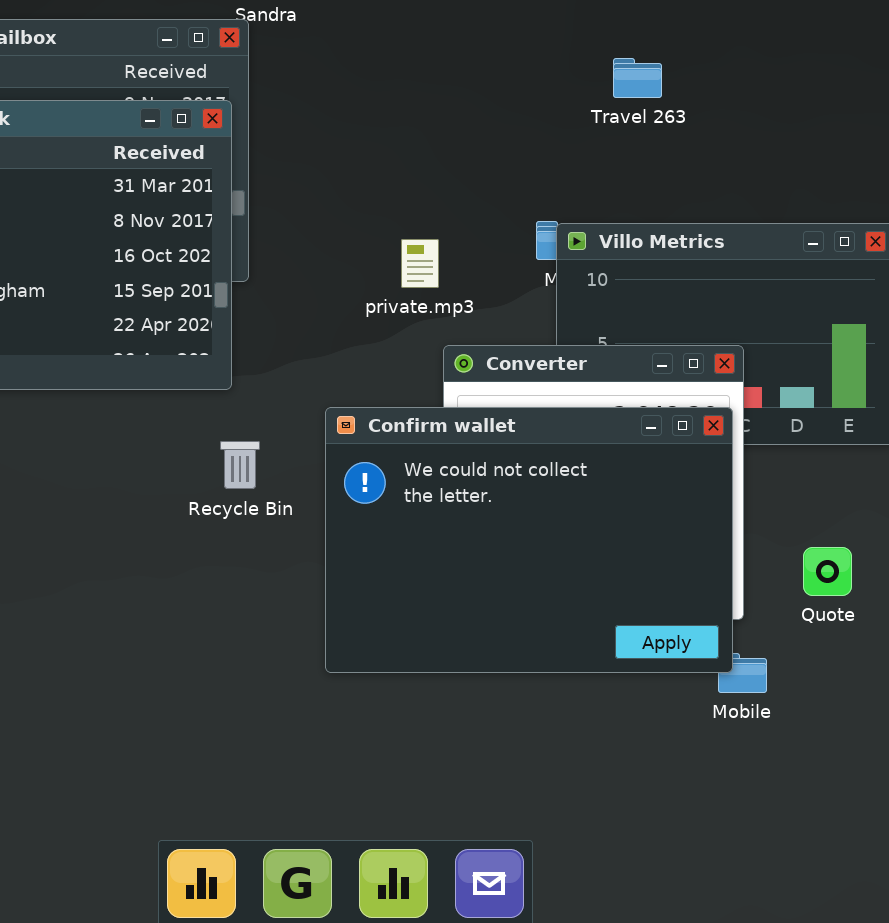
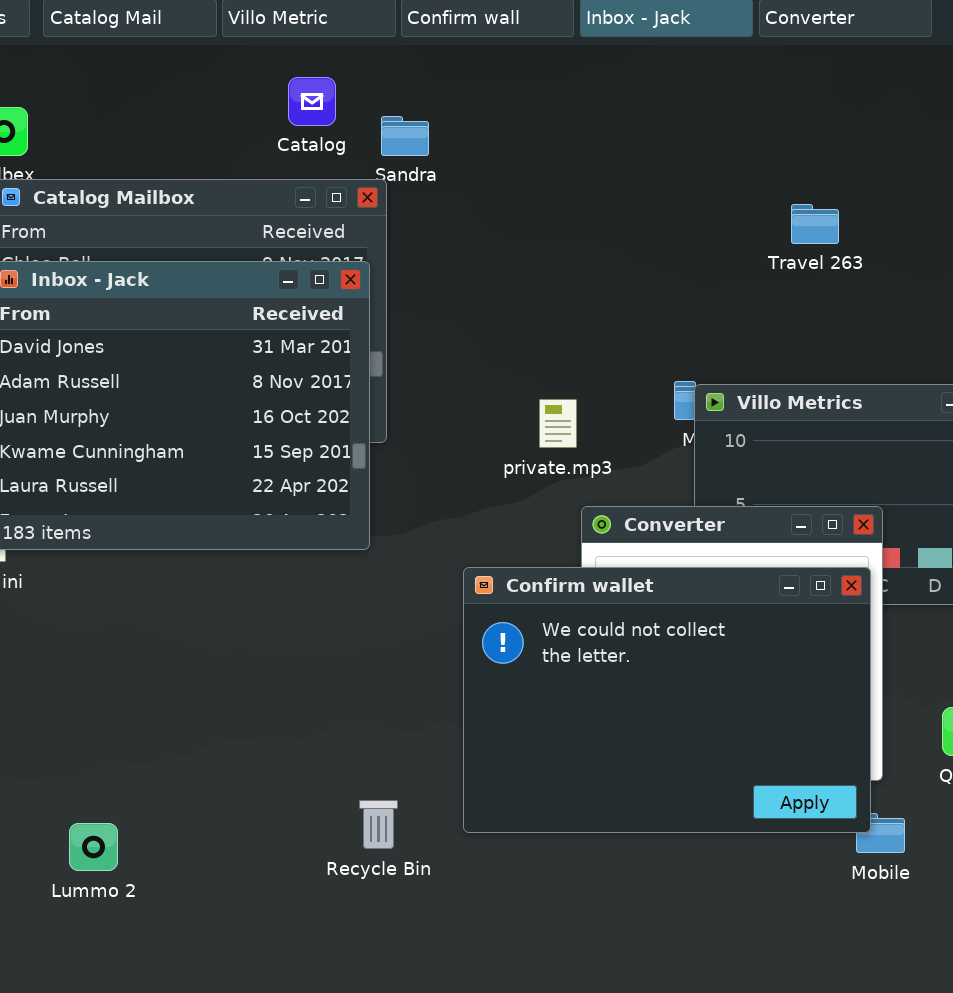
Travel 263: [613,58,662,98] -> [791,204,839,244], moved
Recycle Bin: [220,441,260,489] -> [359,800,398,849], moved

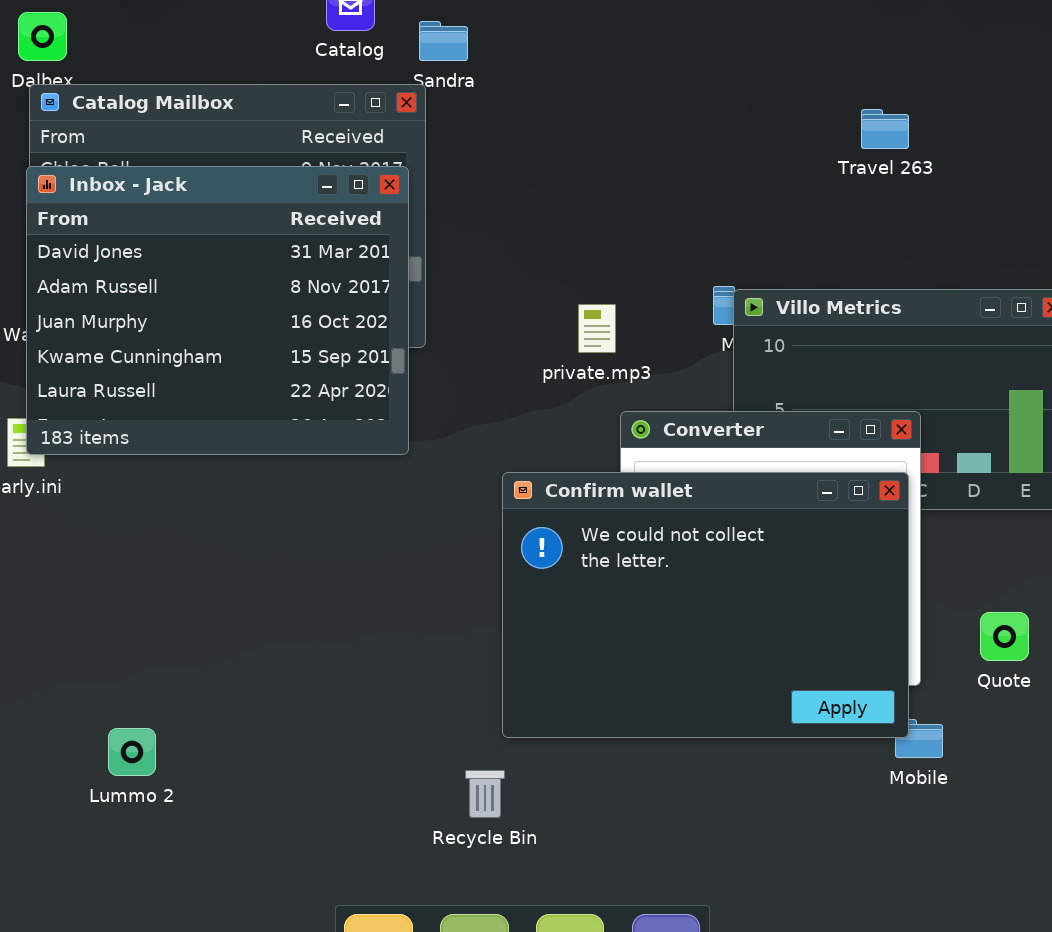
Travel 263: [791,204,839,244] -> [861,109,909,149], moved
Recycle Bin: [359,800,398,849] -> [465,770,505,818], moved

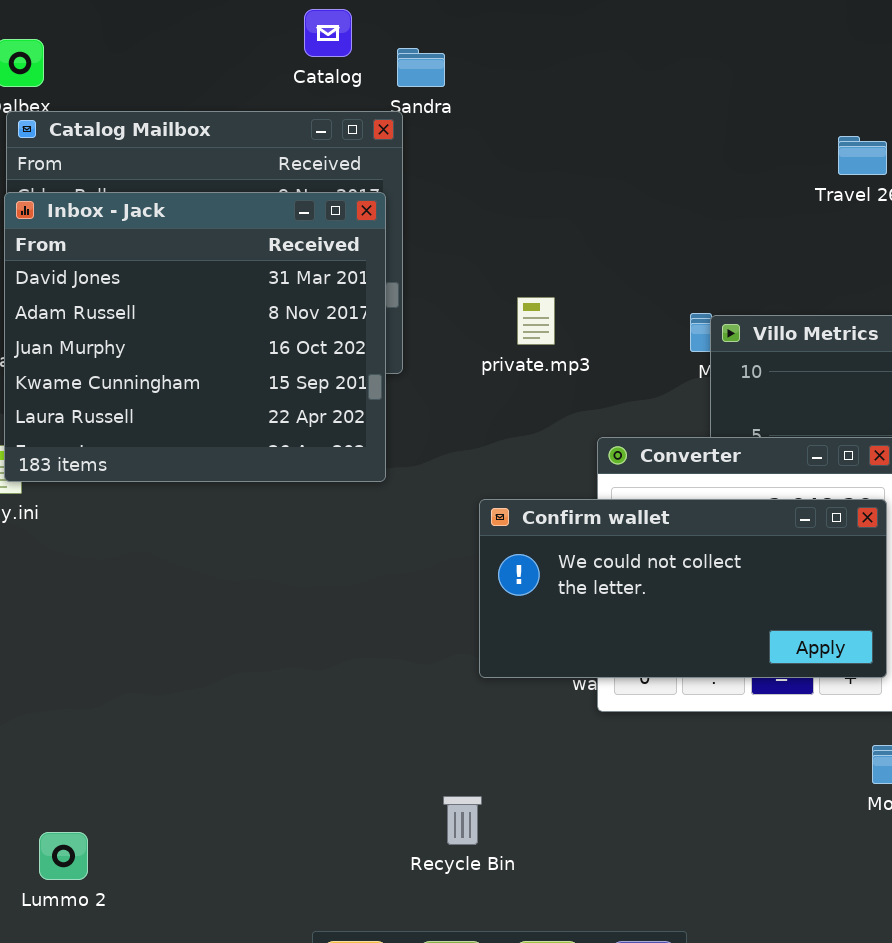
private.mp3: [578,304,616,353] -> [517,297,555,345], moved
Confirm wallet: [502,472,909,738] -> [479,499,887,678], resized
Lummo 2: [108,728,156,776] -> [39,832,88,880], moved

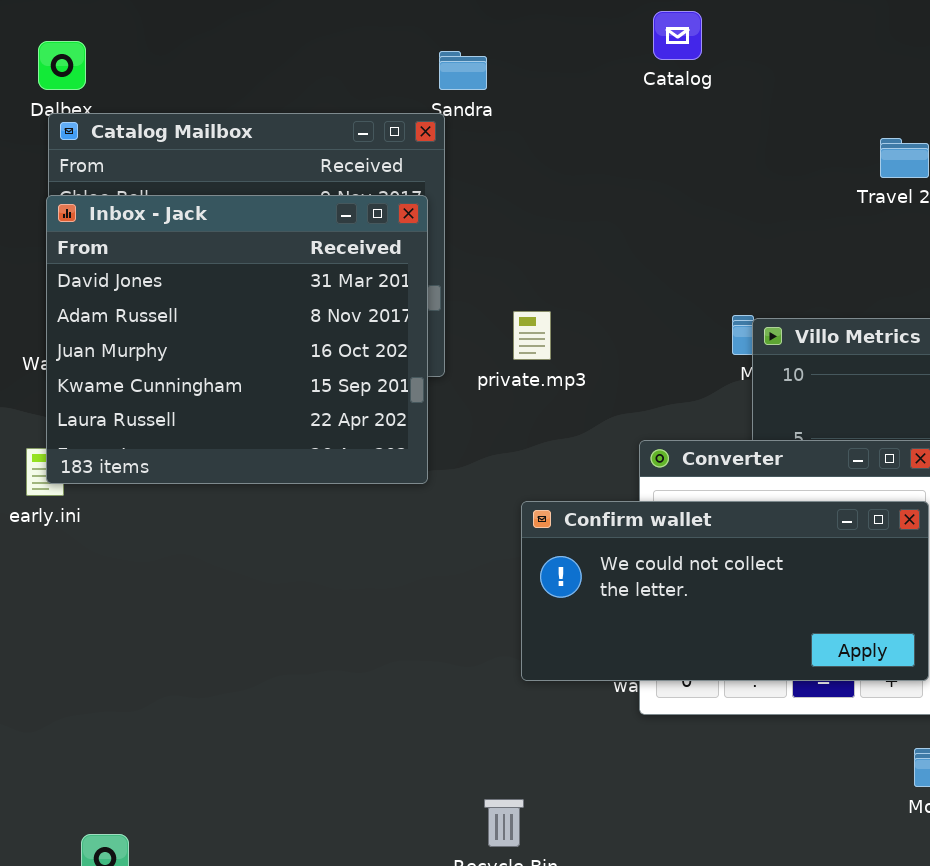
Catalog: [304,9,352,57] -> [653,11,702,60], moved
private.mp3: [517,297,555,345] -> [513,311,551,360], moved

